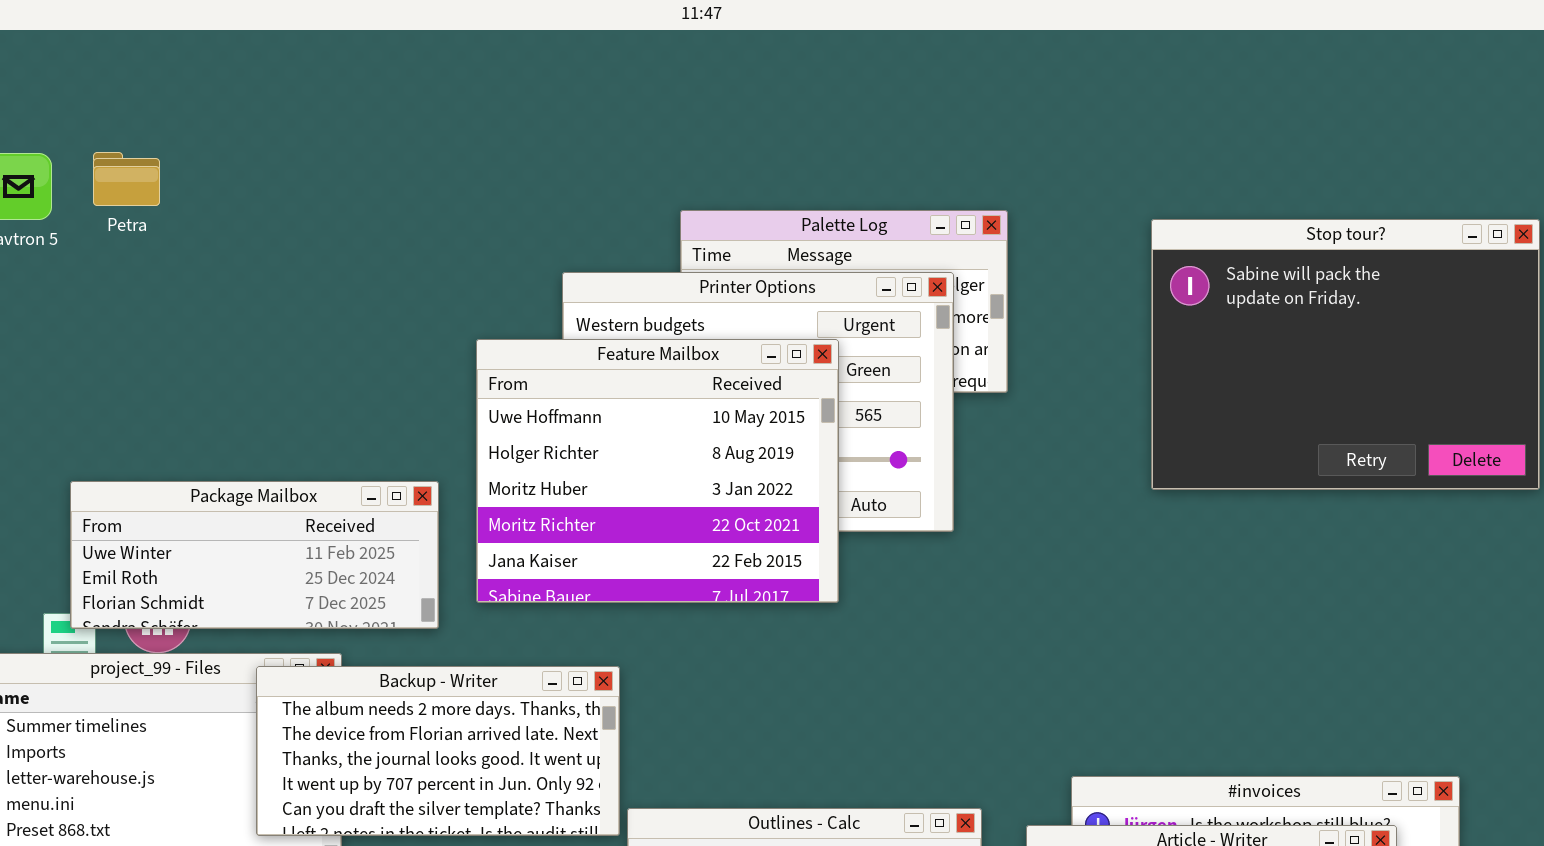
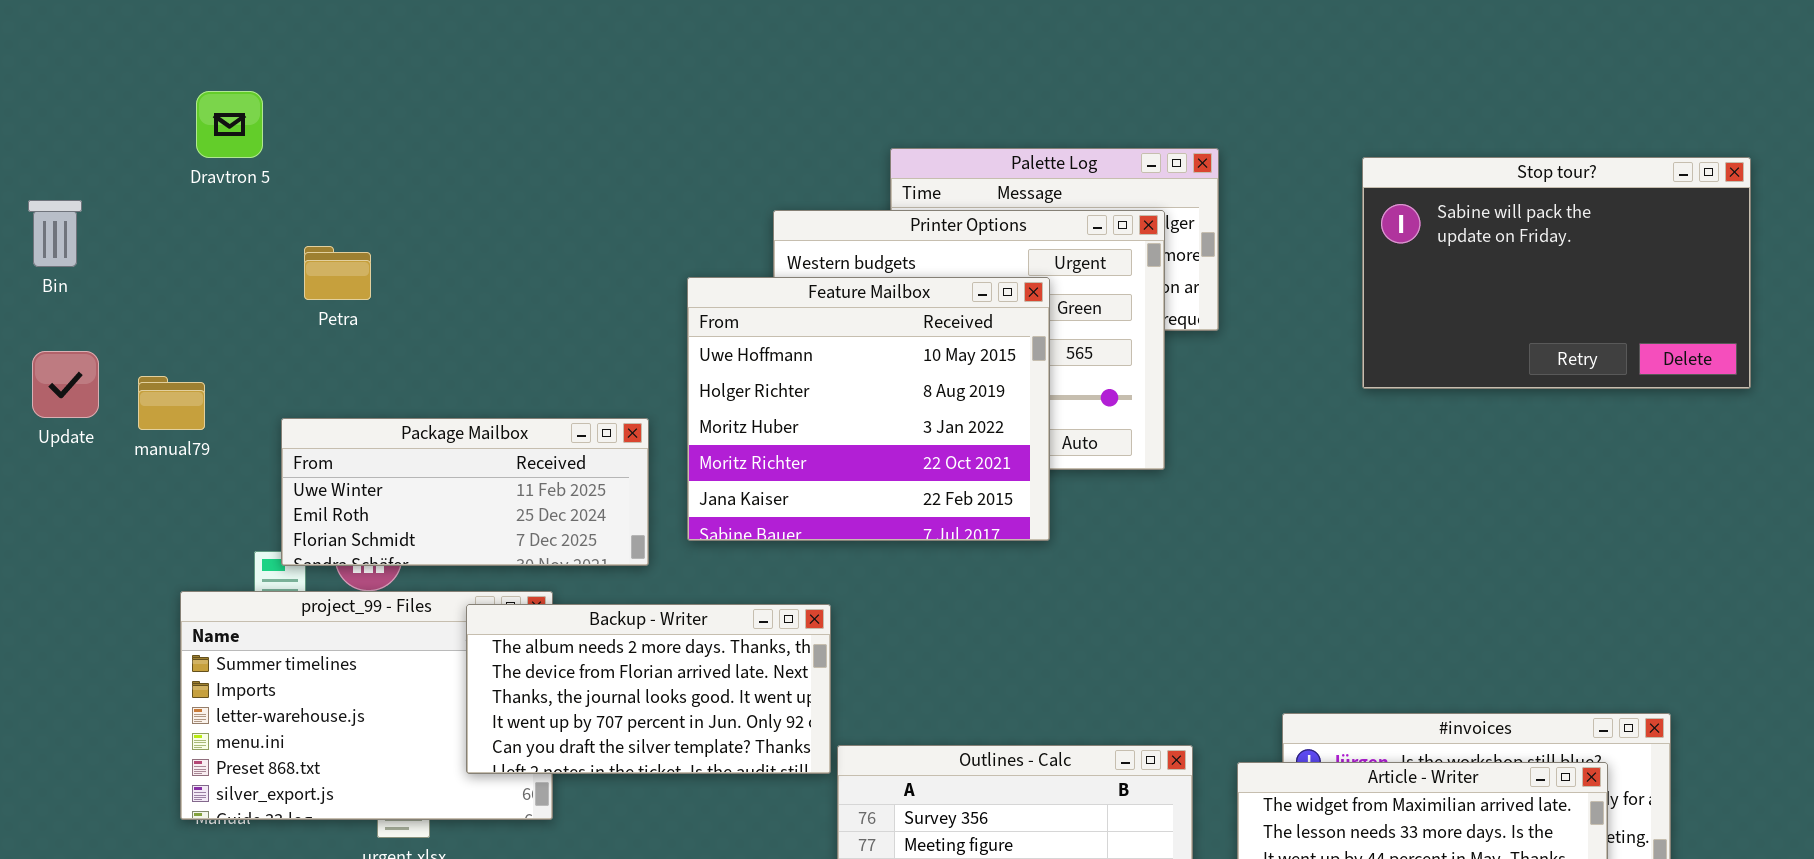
Petra: [93,152,160,206] -> [304,246,371,300], moved
Stop tour?: [1151,219,1540,490] -> [1362,157,1751,389], resized

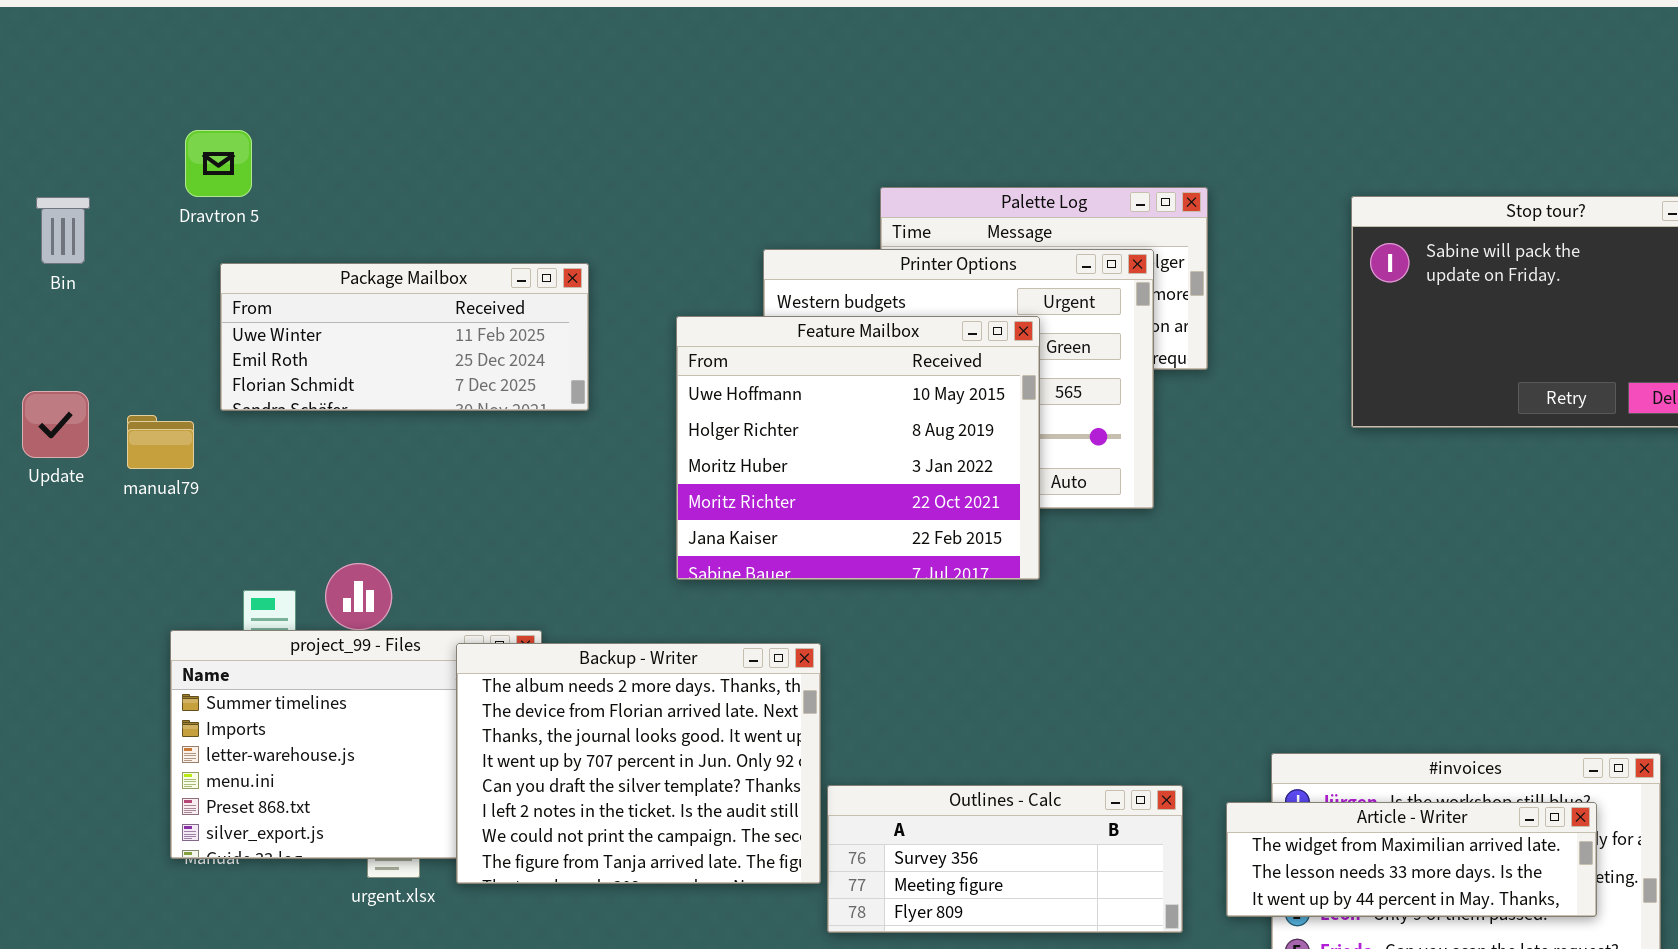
Bin: [28,200,82,267] -> [36,197,90,264], moved
Package Mailbox: [281,418,649,566] -> [220,263,589,411], moved
Backup - Writer: [466,604,831,774] -> [456,643,821,884], resized

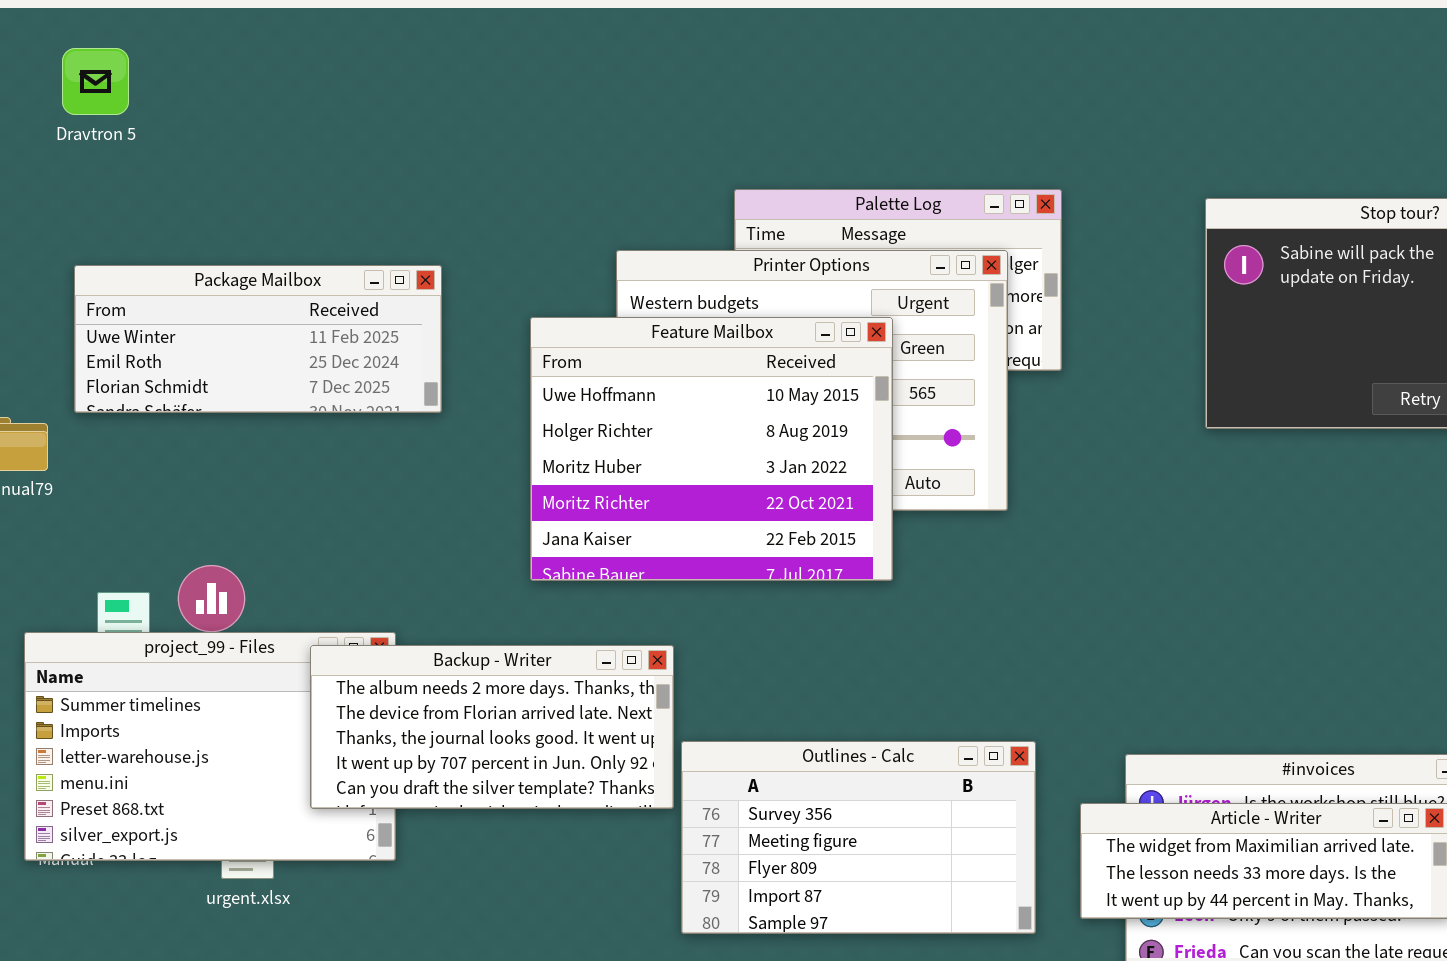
Dravtron 5: [185,130,252,197] -> [62,48,129,115], moved
Backup - Writer: [456,643,821,884] -> [310,645,674,809], resized
Outlines - Calc: [827,785,1183,933] -> [681,741,1036,934], resized

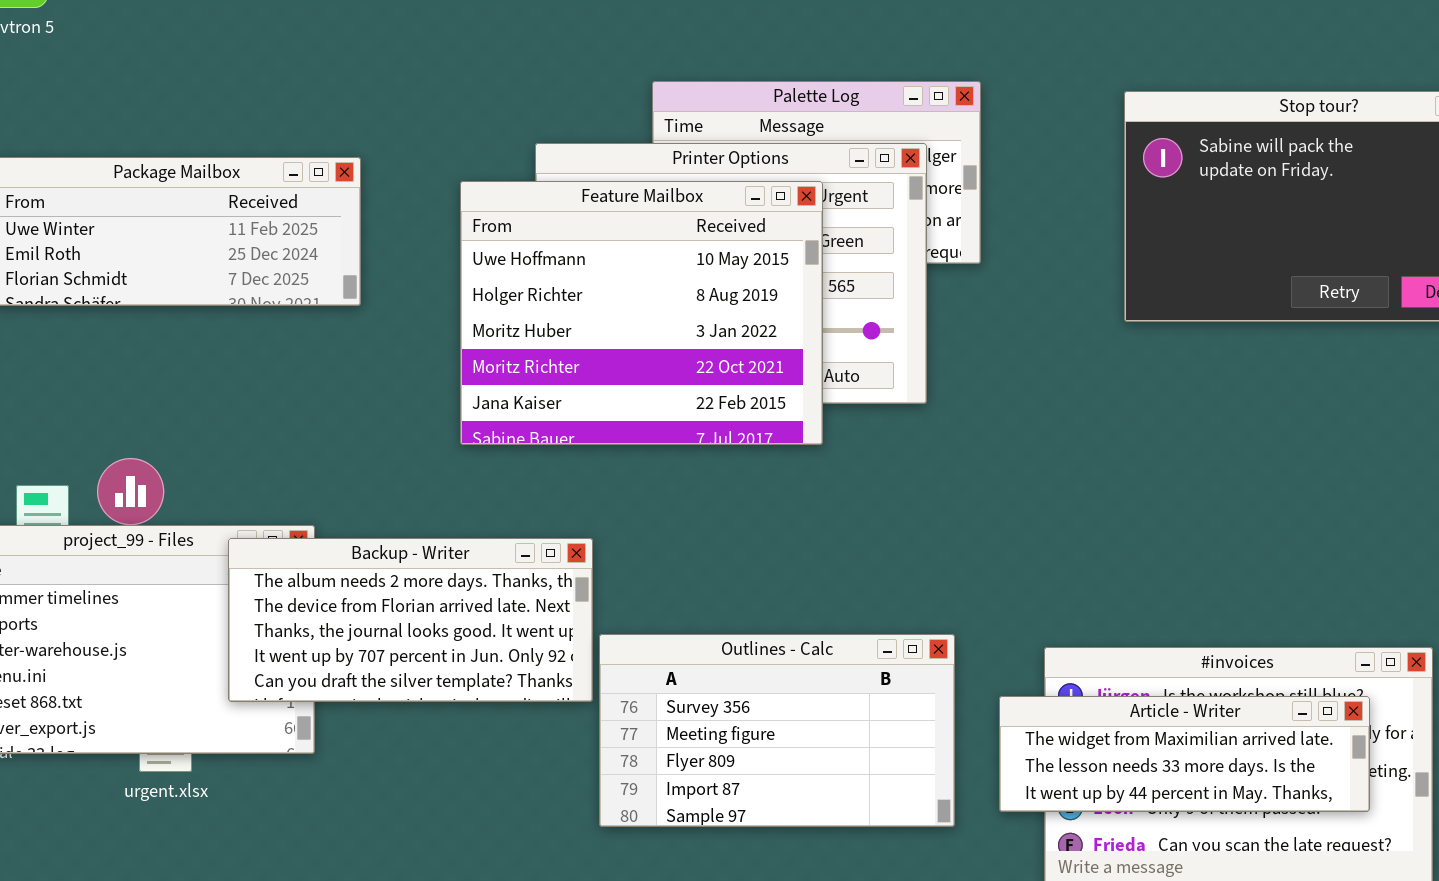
Feature Mailbox: [530,317,893,581] -> [460,181,823,445], moved

